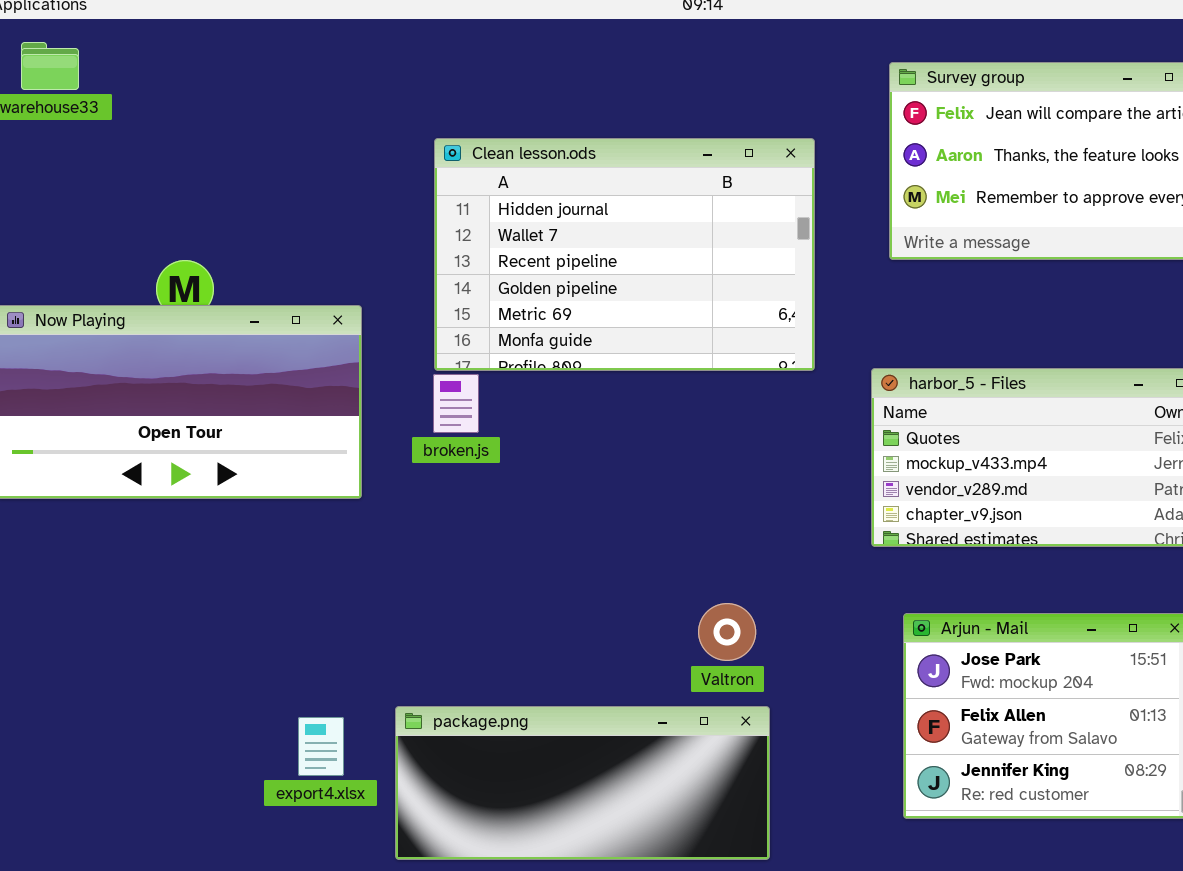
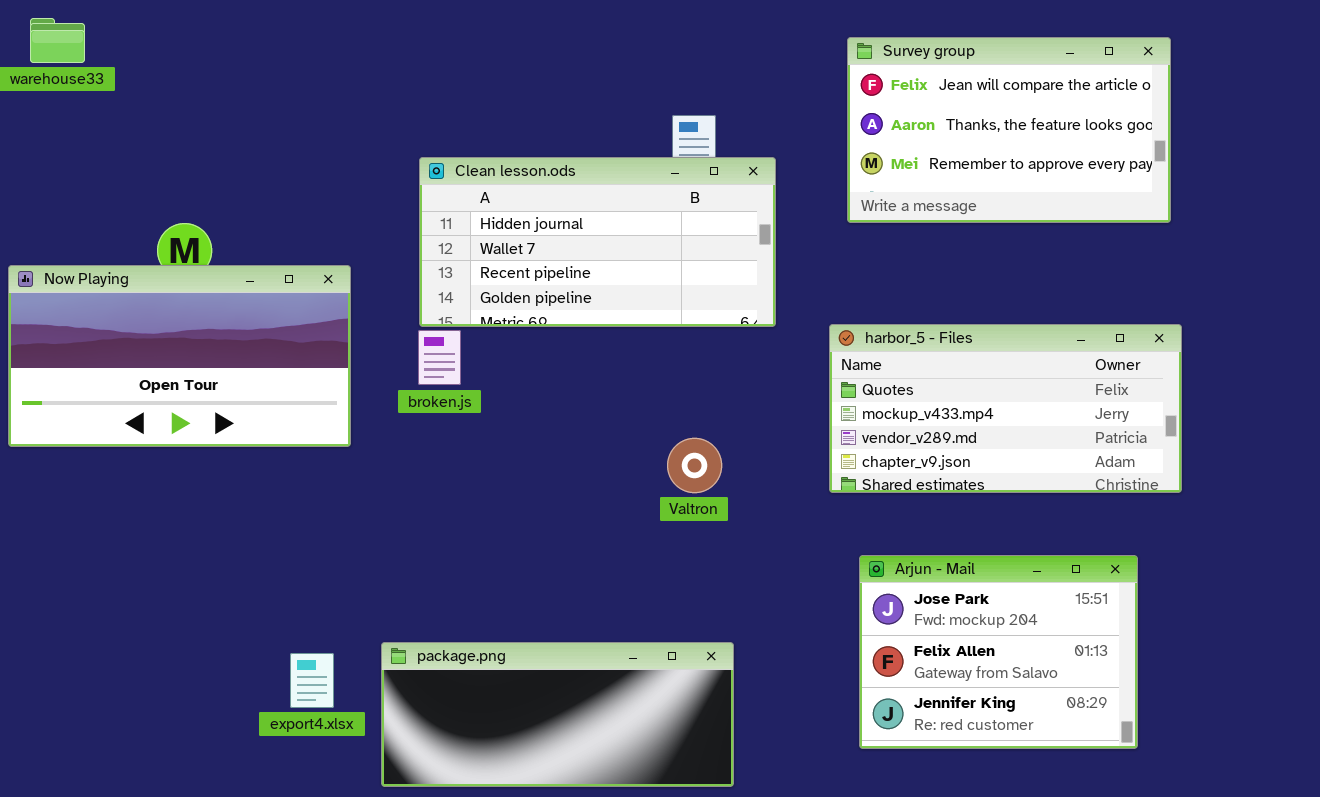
Clean lesson.ods: [434,138,815,371] -> [419,157,776,327], resized
Valtron: [698,603,756,661] -> [667,438,722,493], moved

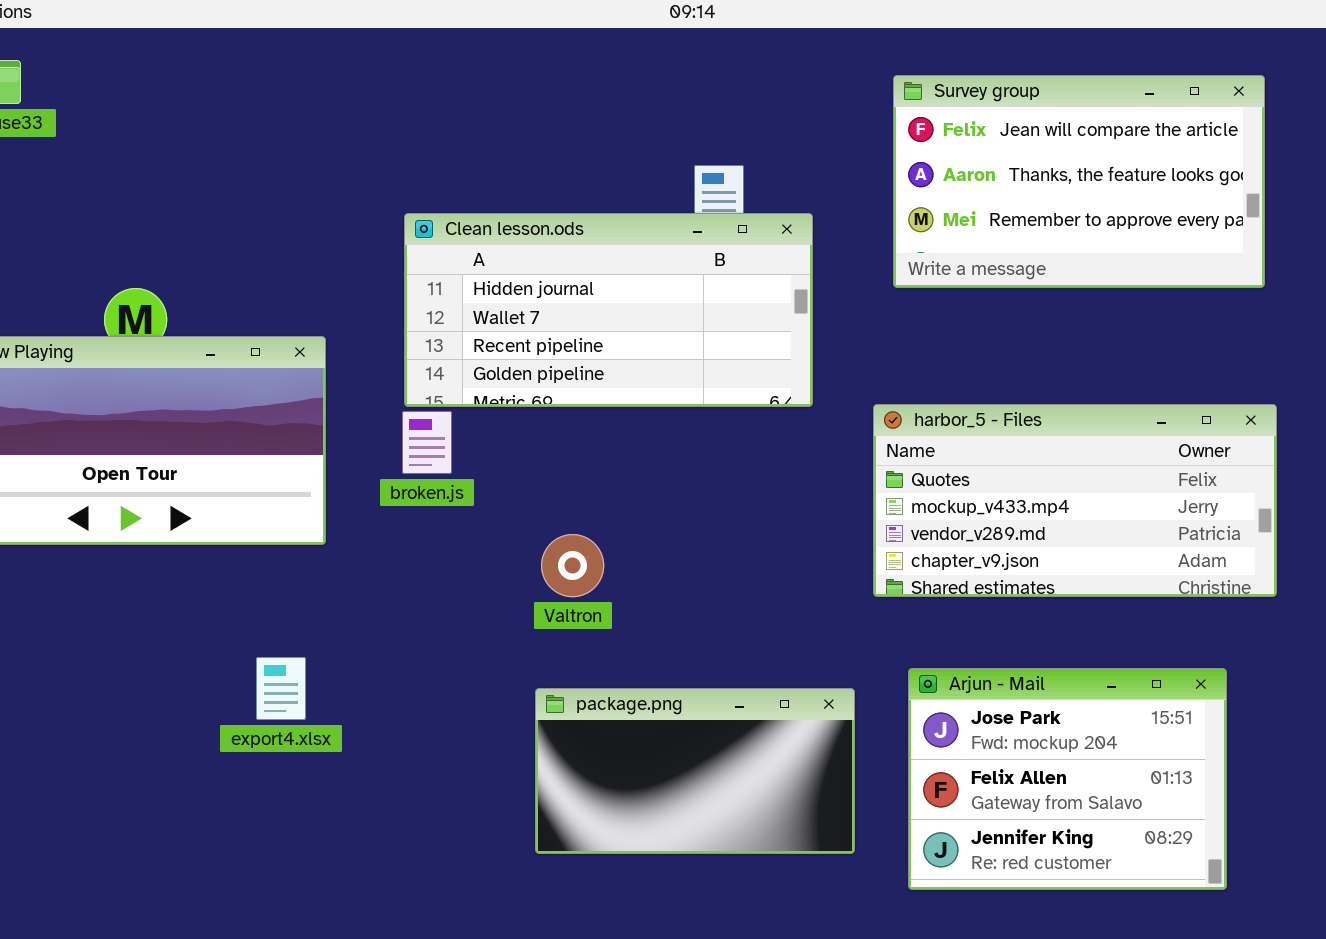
Valtron: [667,438,722,493] -> [541,534,604,597], moved
package.png: [381,642,734,787] -> [535,688,855,854], moved, resized
export4.xlsx: [290,653,334,708] -> [256,657,306,720], moved

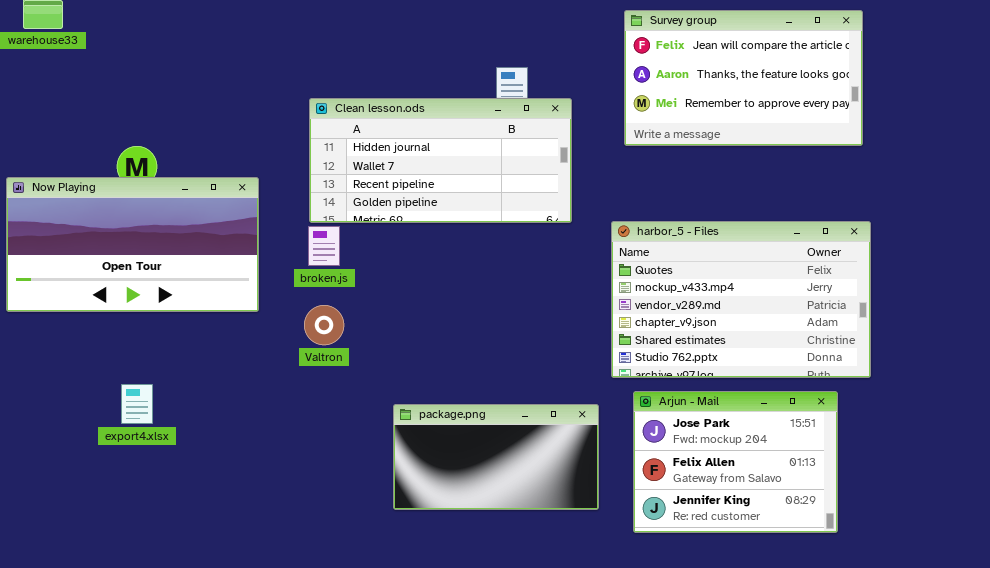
harbor_5 - Files: [873,404,1277,597] -> [611,221,871,378], resized
Valtron: [541,534,604,597] -> [304,305,344,345], moved
export4.xlsx: [256,657,306,720] -> [121,384,153,424], moved

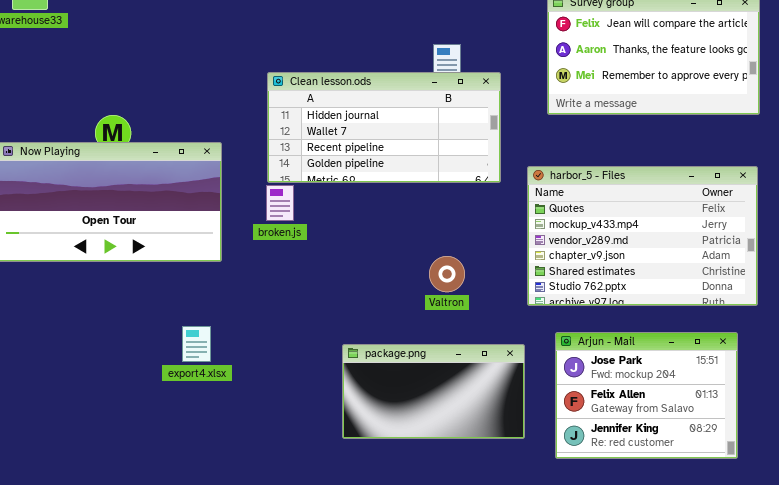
harbor_5 - Files: [611,221,871,378] -> [527,166,758,306], moved
Valtron: [304,305,344,345] -> [429,256,465,292], moved
export4.xlsx: [121,384,153,424] -> [182,326,211,362], moved

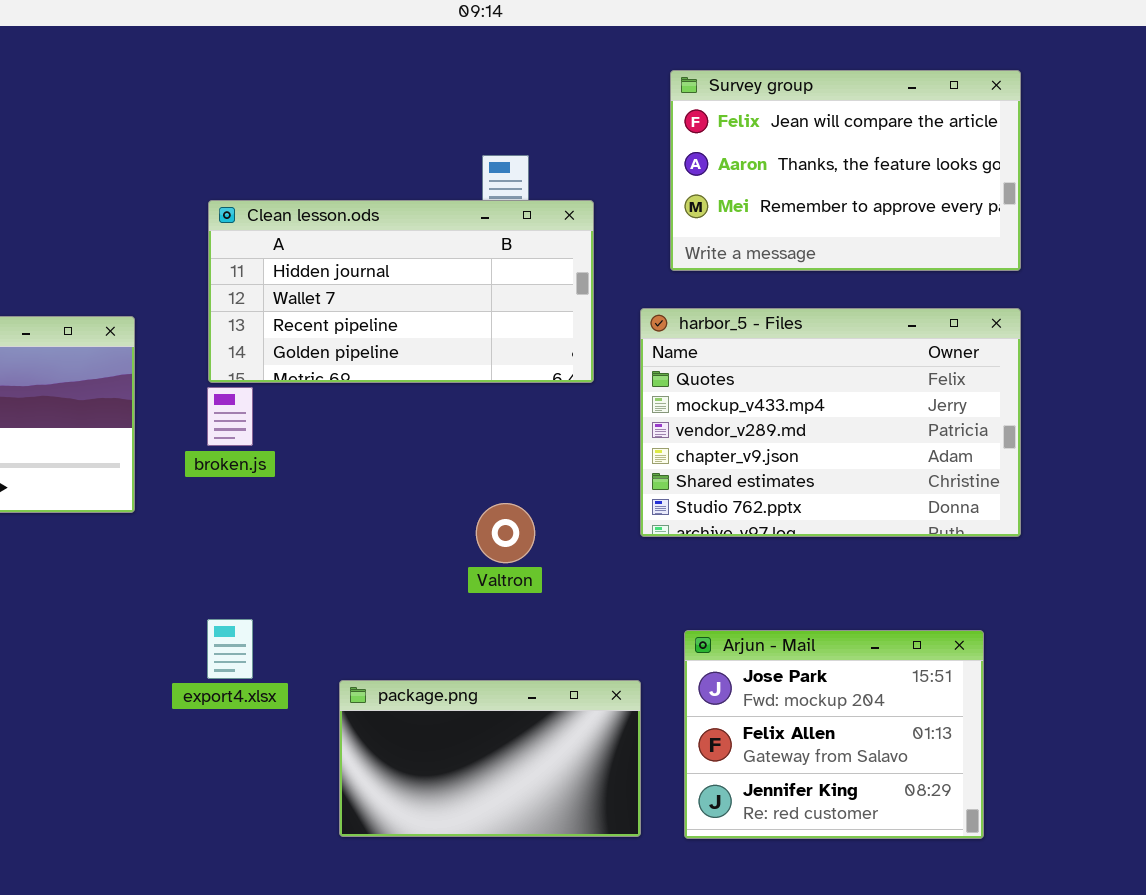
harbor_5 - Files: [527,166,758,306] -> [640,308,1021,537], moved
export4.xlsx: [182,326,211,362] -> [207,619,253,679], moved
package.png: [342,344,525,439] -> [339,680,641,837], moved

